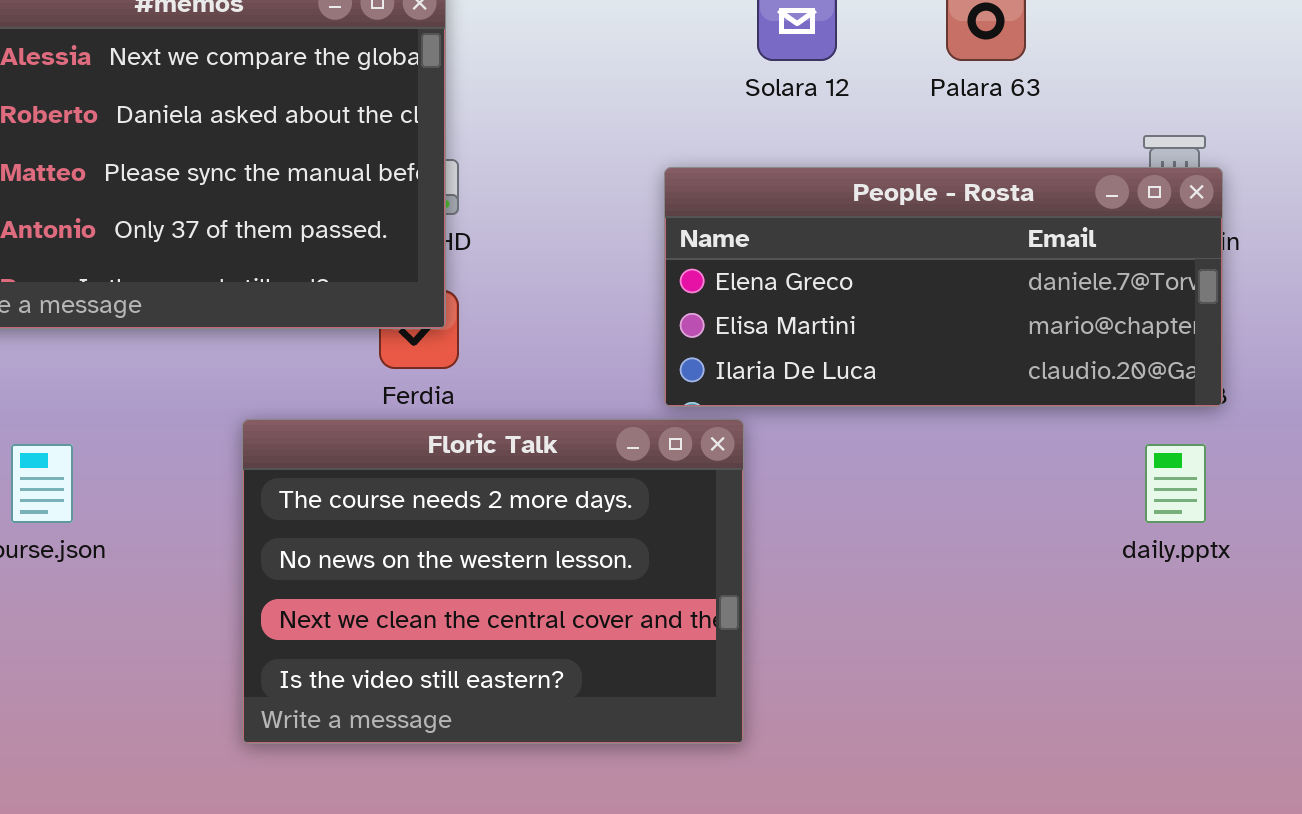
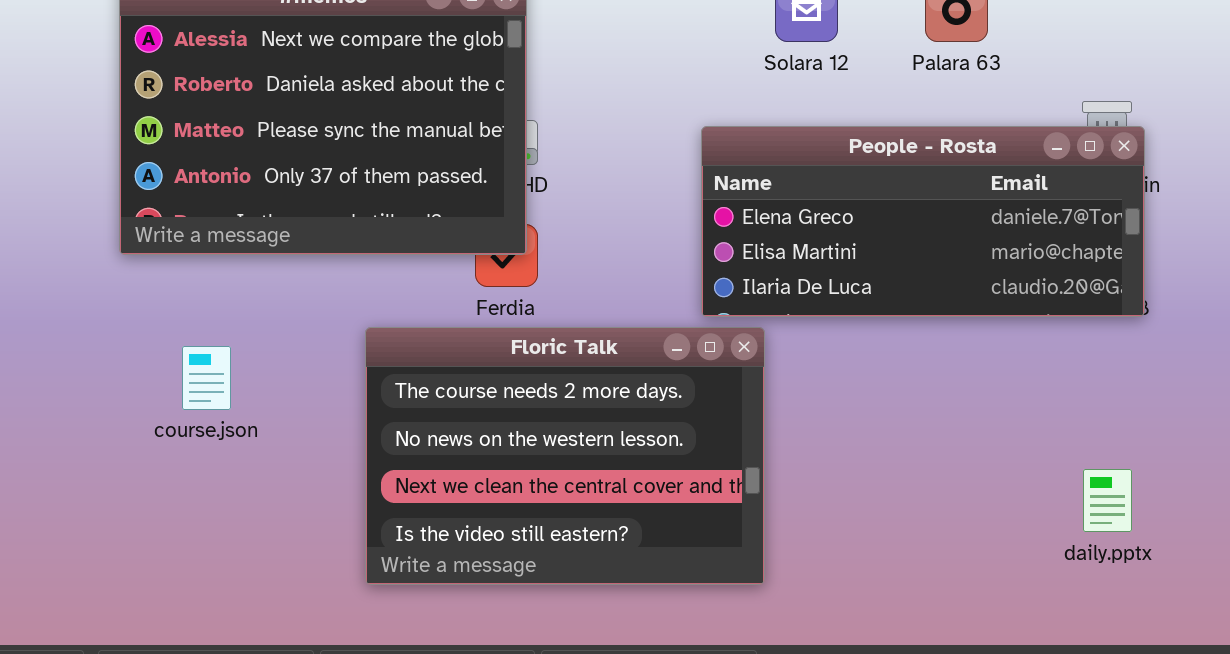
daily.pptx: [1145,444,1206,523] -> [1083,469,1132,532], moved

